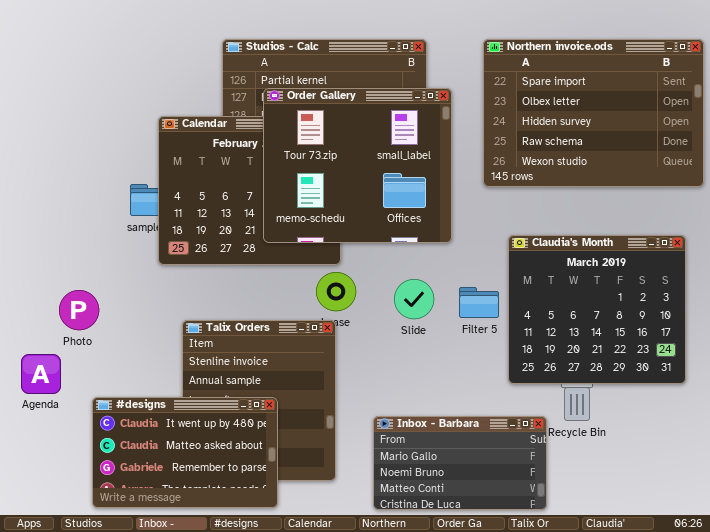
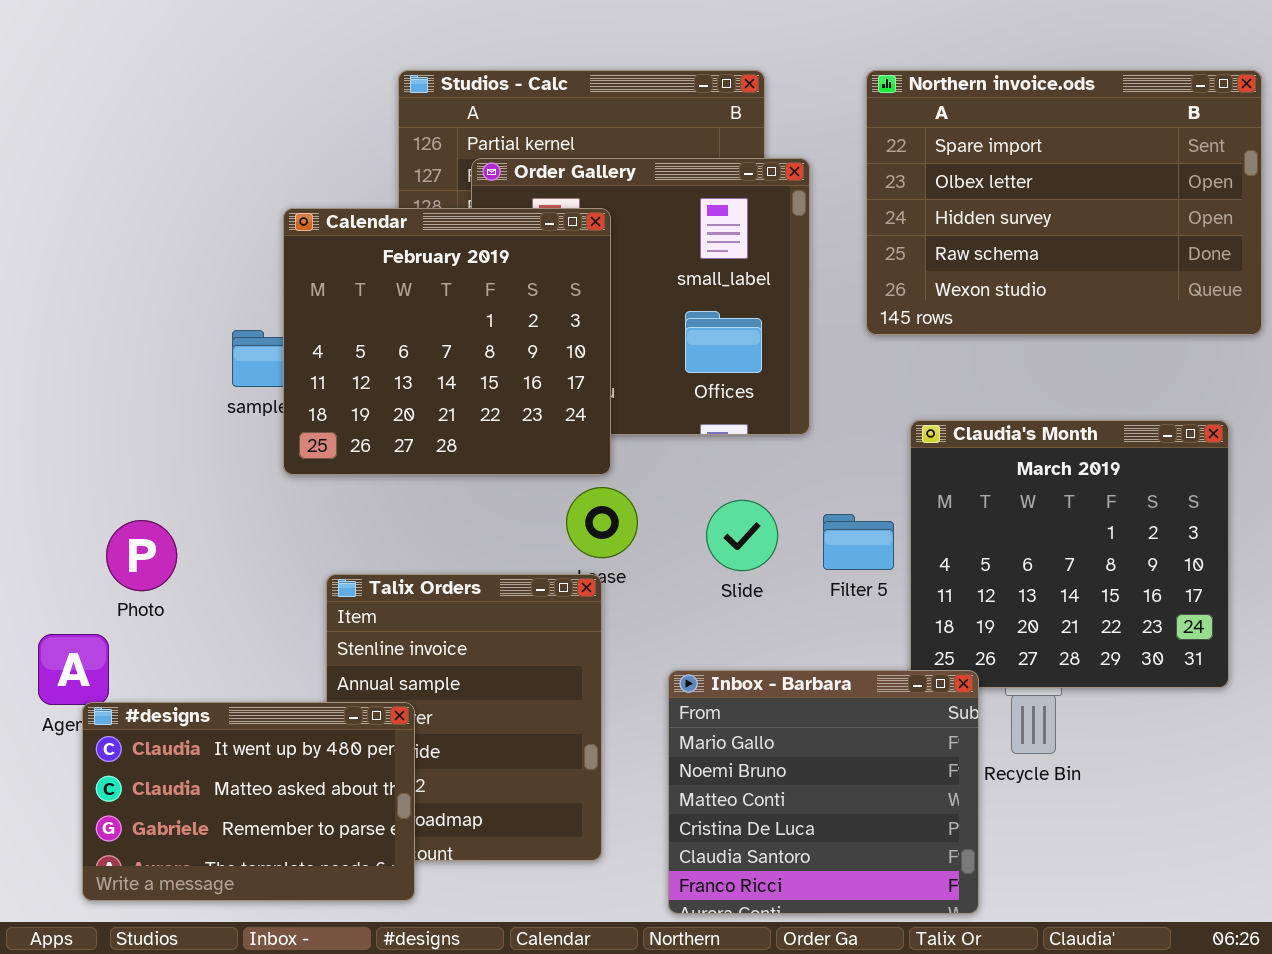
Calendar: [158,116,341,265] -> [283,208,611,475], raised
#designs: [92,397,278,508] -> [82,702,415,901], moved
Inbox - Barbara: [373,416,547,510] -> [668,670,979,914], resized

